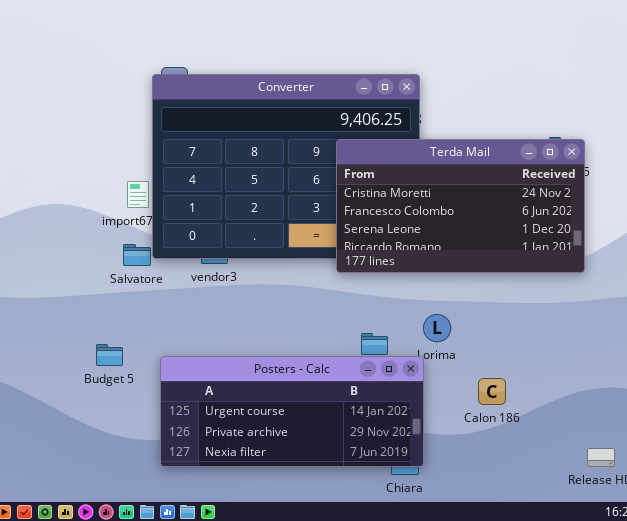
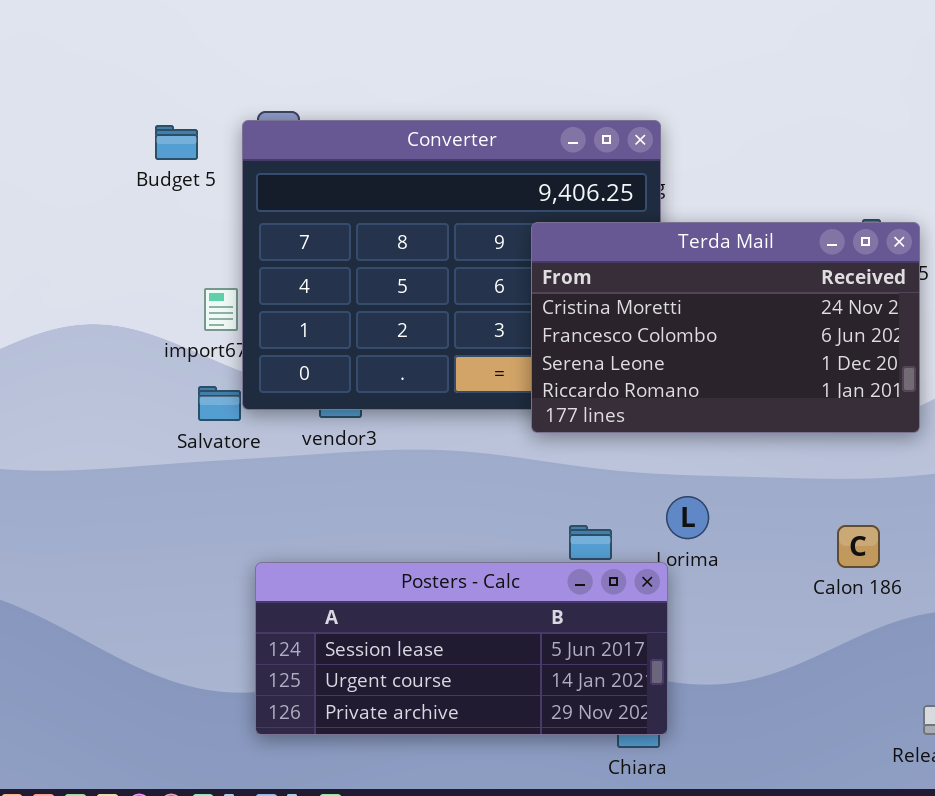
Budget 5: [96,344,123,366] -> [155,125,198,160], moved
Posters - Calc: [160,356,424,467] -> [255,562,668,735], scrolled up 1 row
Calon 186: [478,378,506,405] -> [837,525,880,568], moved

